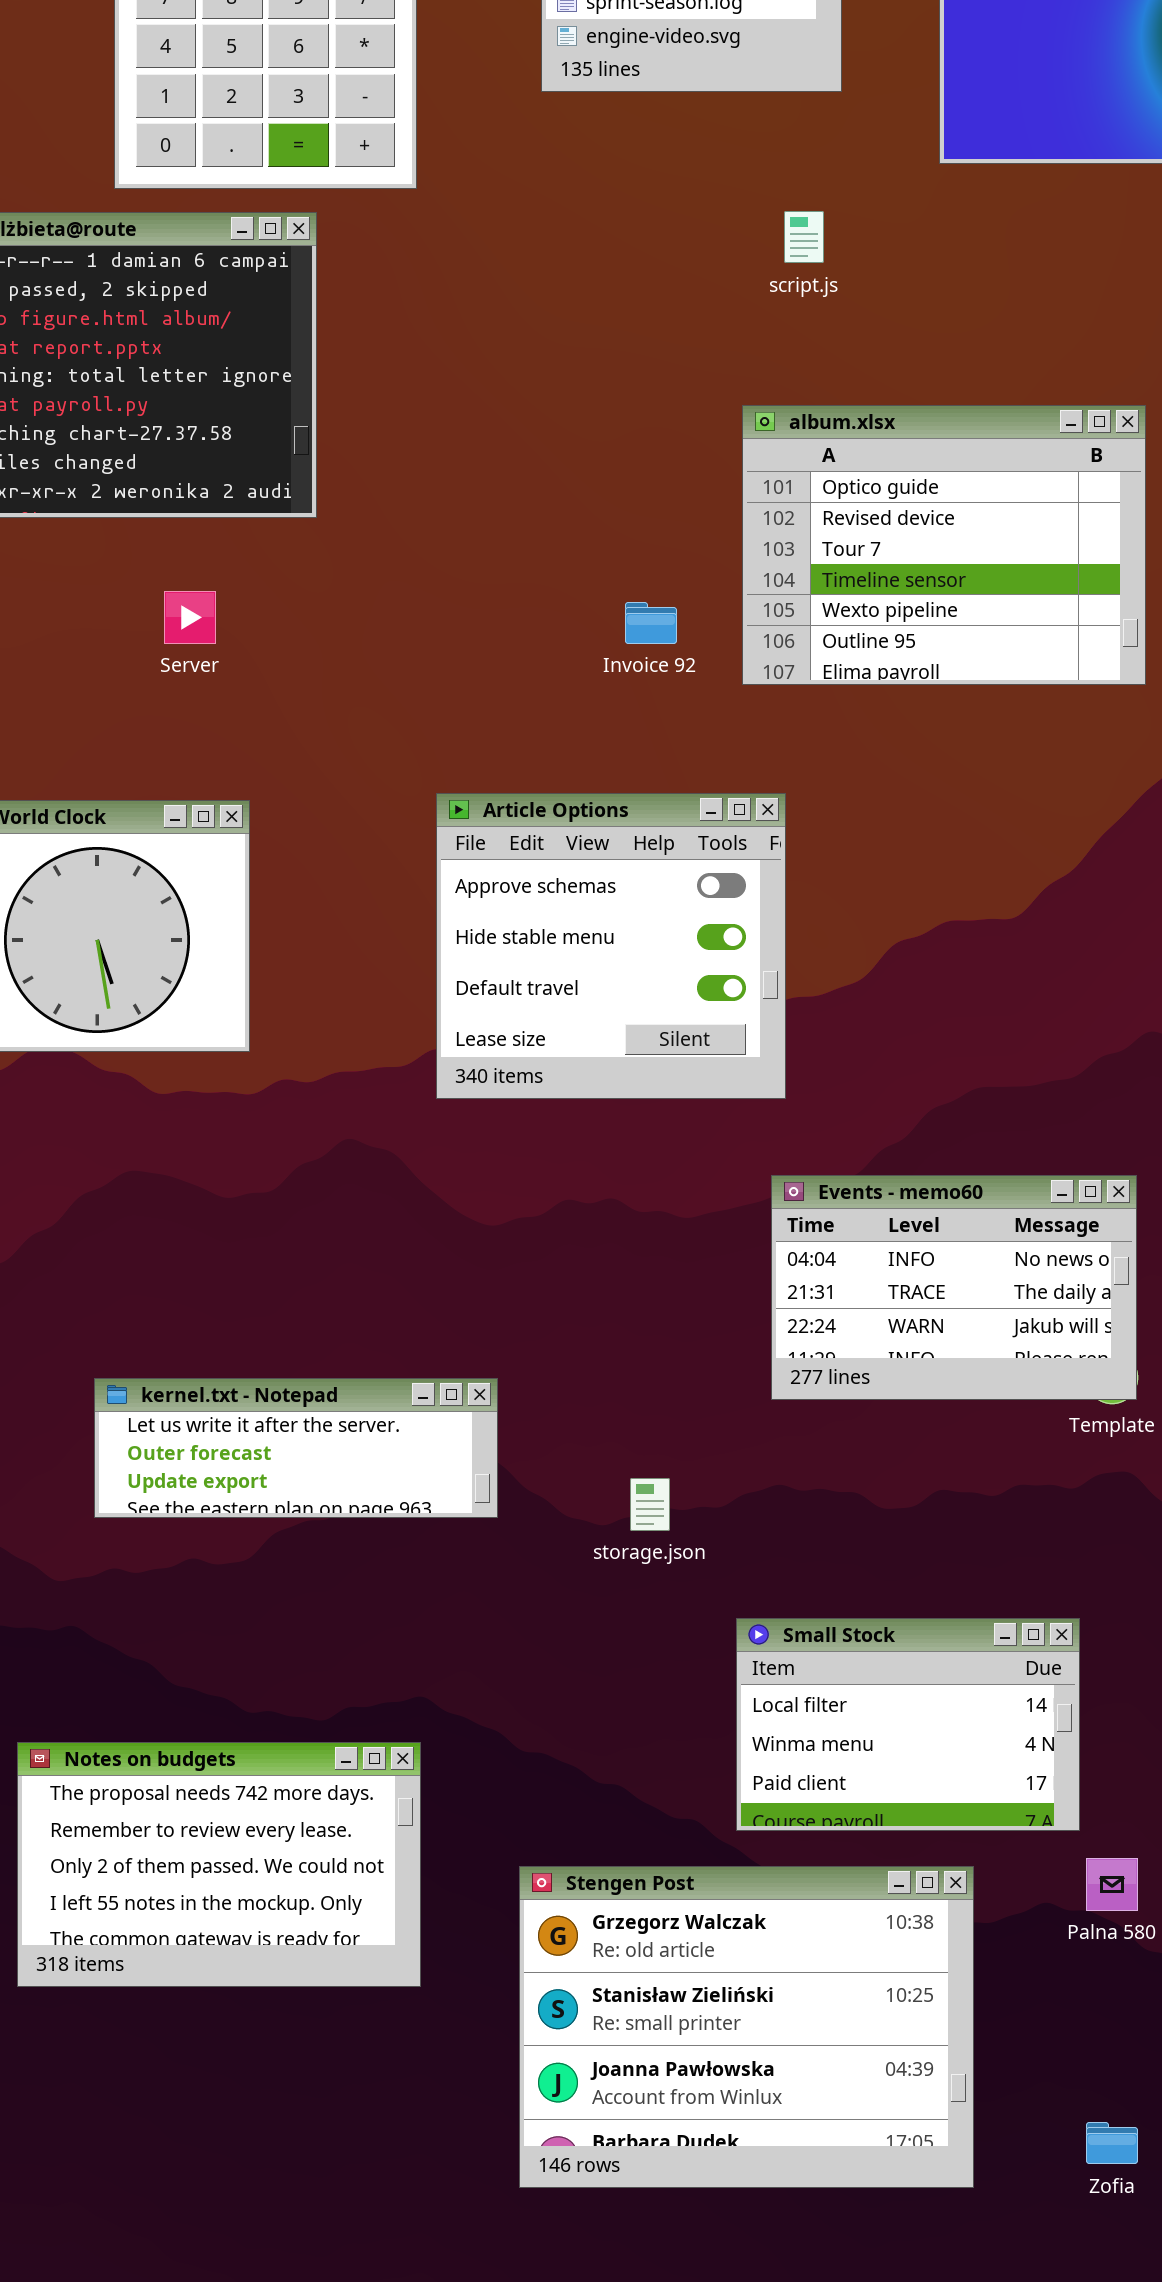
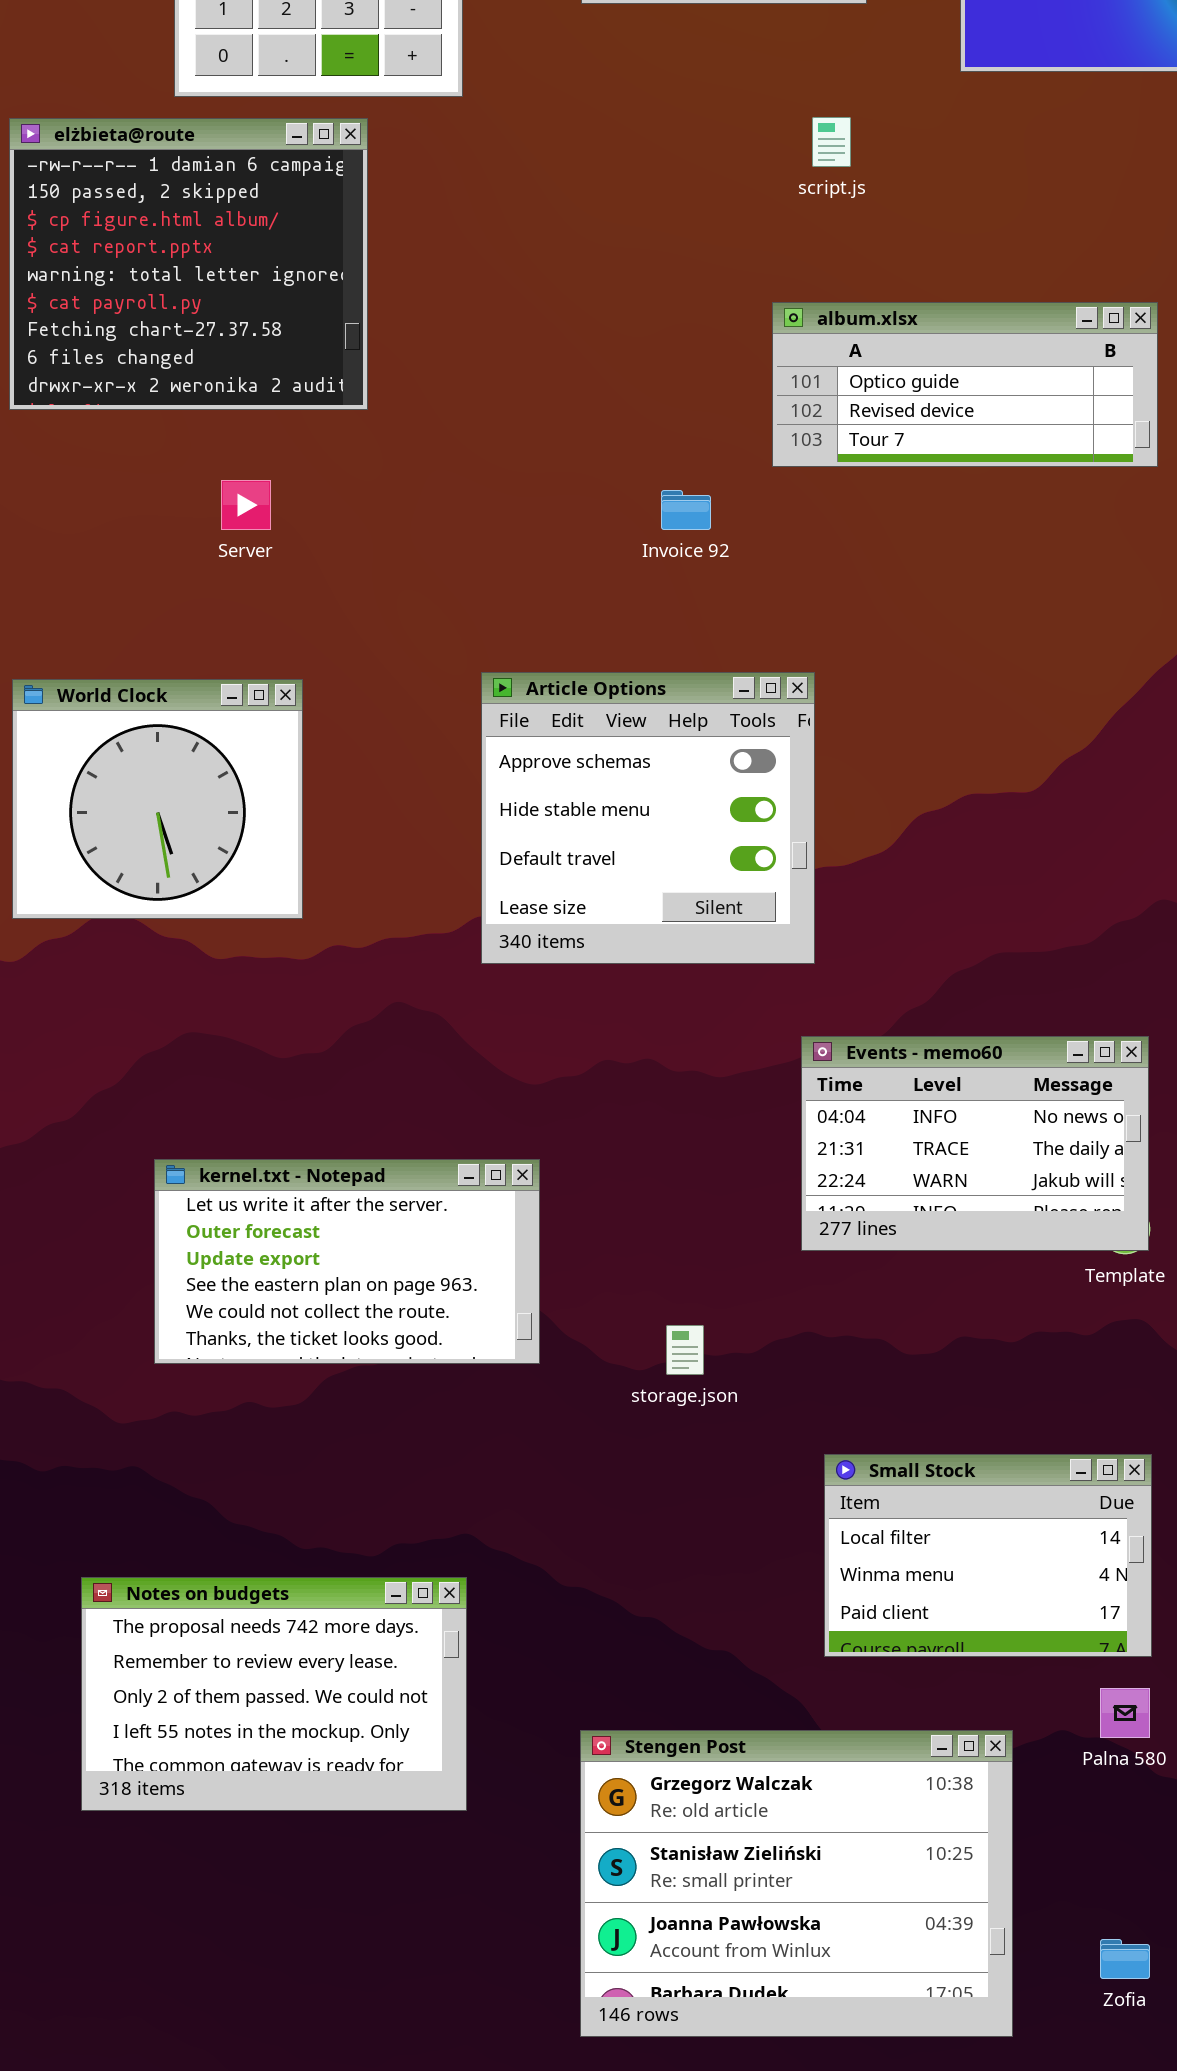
album.xlsx: [742,405,1146,685] -> [772,302,1158,467], resized
kernel.txt - Notepad: [94,1378,498,1518] -> [154,1159,540,1364], resized
Small Stock: [736,1618,1080,1831] -> [824,1454,1152,1657], moved
Stengen Post: [519,1866,974,2188] -> [580,1730,1013,2037], moved

